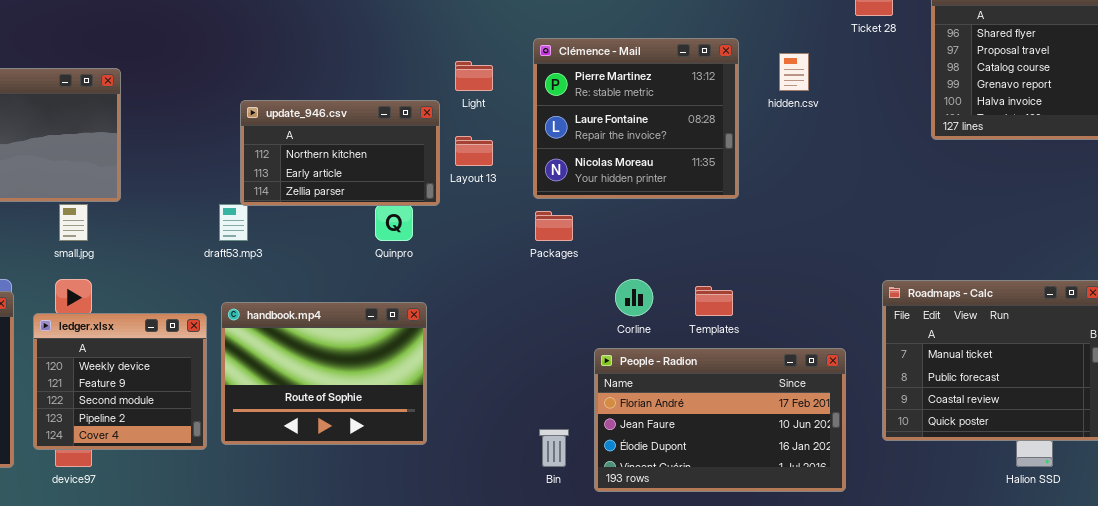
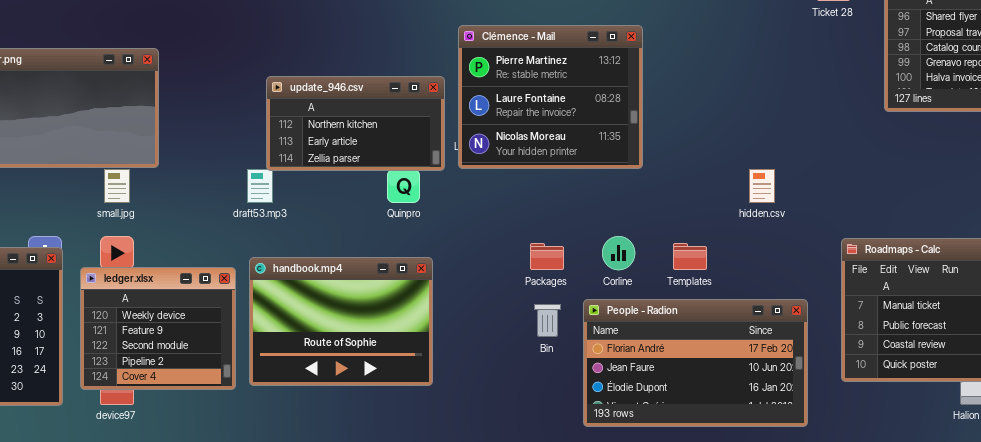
Clémence - Mail: [533,38,739,199] -> [458,25,643,169], moved
hidden.csv: [779,53,809,91] -> [749,169,775,203], moved
Packages: [535,211,573,241] -> [530,243,564,270], moved
Bin: [539,429,569,467] -> [534,304,561,337], moved

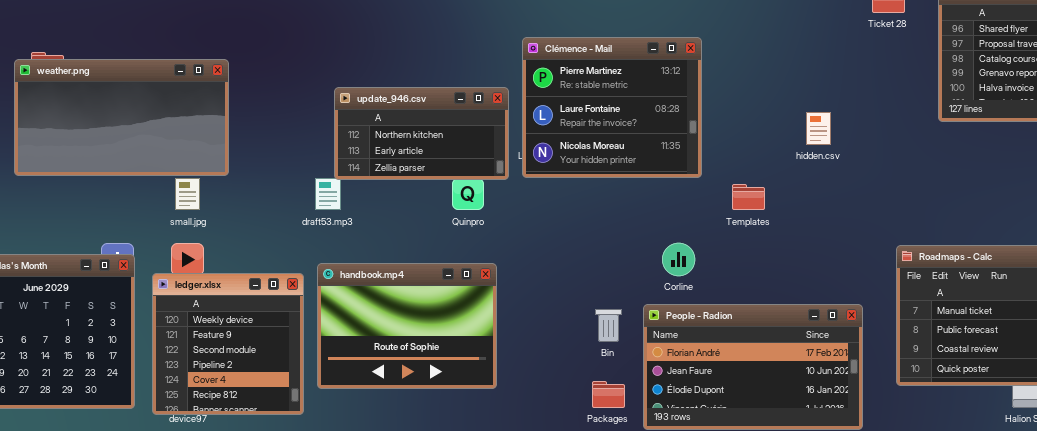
hidden.csv: [749,169,775,203] -> [806,112,831,145], moved
Packages: [530,243,564,270] -> [592,381,625,408], moved
Templates: [673,243,707,270] -> [732,184,765,210], moved
ledger.xlsx: [80,267,236,390] -> [152,273,304,415], resized

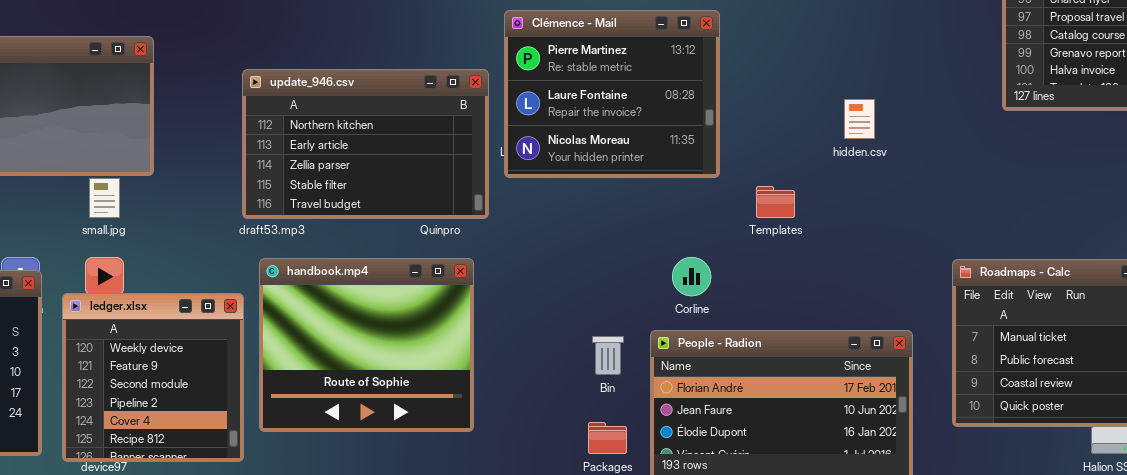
update_946.csv: [334,87,509,180] -> [242,69,489,219], resized
handbook.mp4: [317,263,497,389] -> [259,258,474,432], resized

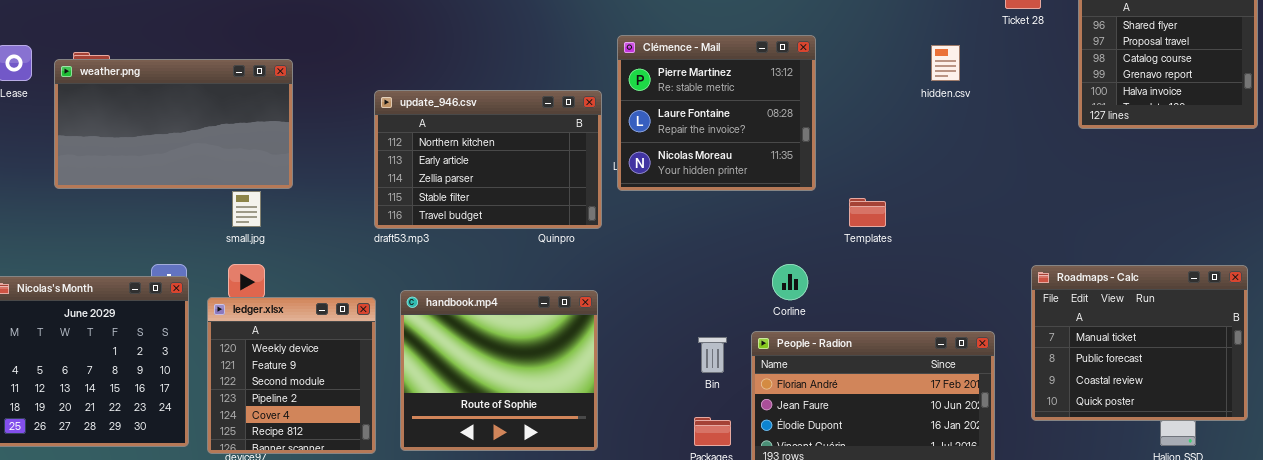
hidden.csv: [844,99,875,139] -> [931,45,960,81], moved
handbook.mp4: [259,258,474,432] -> [400,290,598,451], moved

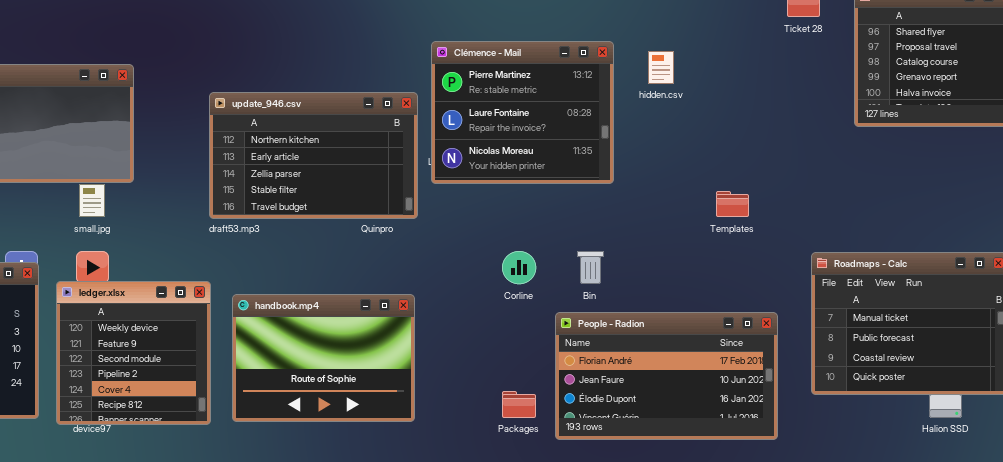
hidden.csv: [931,45,960,81] -> [648,51,674,84], moved
Templates: [849,198,886,227] -> [716,191,749,217], moved
Corline: [772,264,808,300] -> [502,251,536,284], moved
handbook.mp4: [400,290,598,451] -> [232,294,415,422], resized
Bin: [698,337,727,373] -> [577,251,604,284], moved

